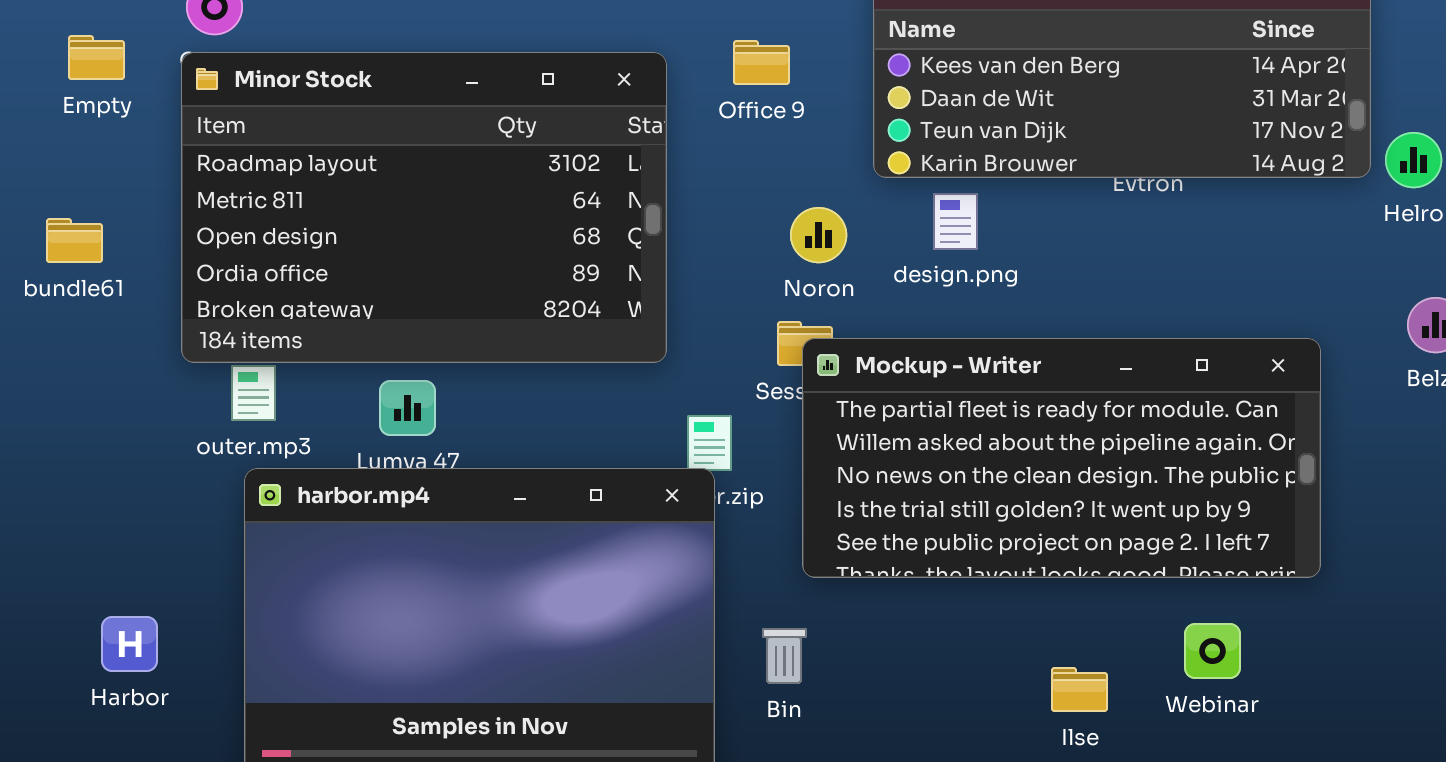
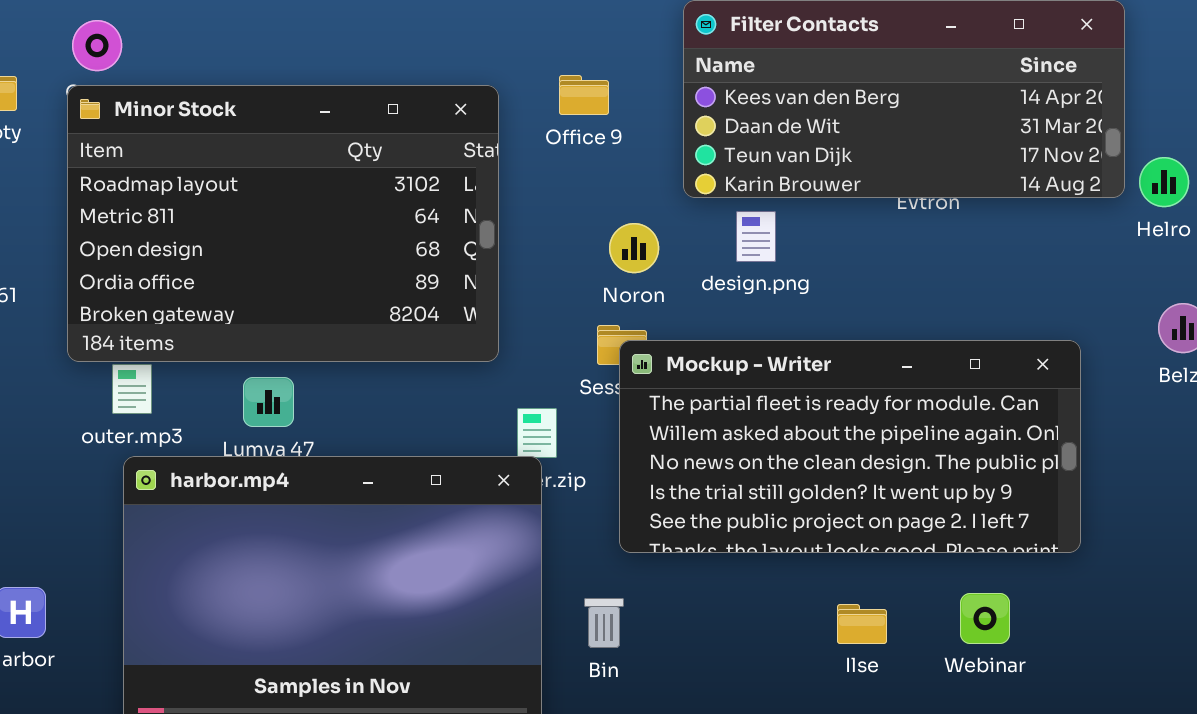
Ilse: [1051,667,1108,712] -> [837,604,887,644], moved

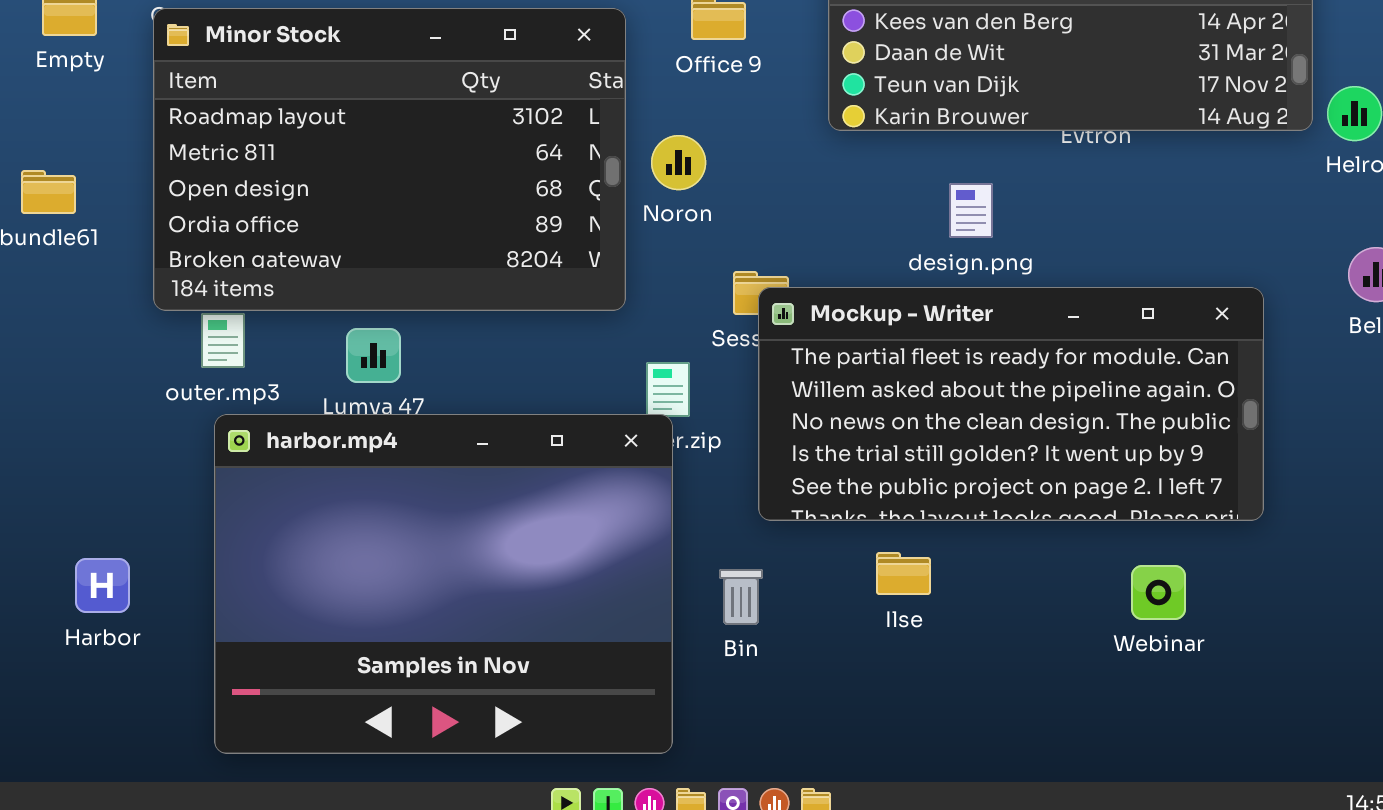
design.png: [736,211,776,262] -> [949,183,993,238], moved
Noron: [609,223,659,273] -> [651,135,706,190], moved
Ilse: [837,604,887,644] -> [876,552,931,595], moved

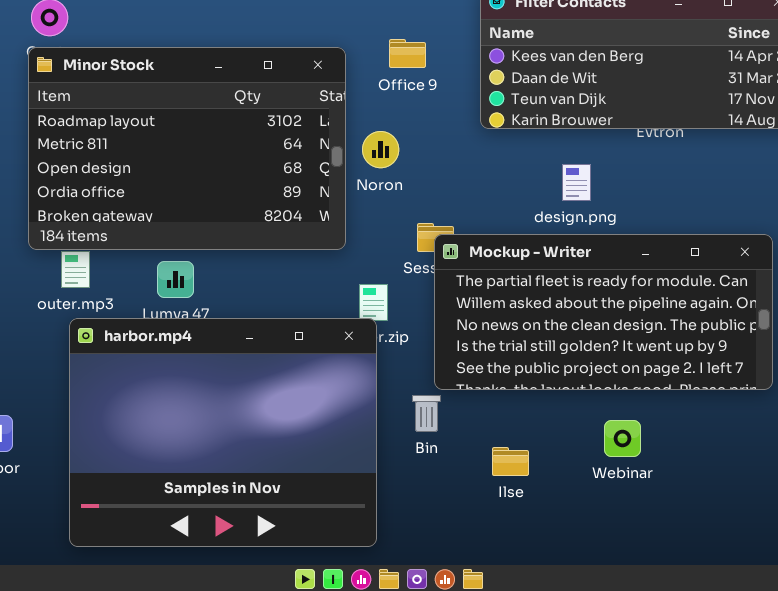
Ilse: [876,552,931,595] -> [492,447,529,476], moved
Webinar: [1131,565,1186,620] -> [604,420,641,457], moved
Bin: [719,569,763,625] -> [412,395,441,432], moved

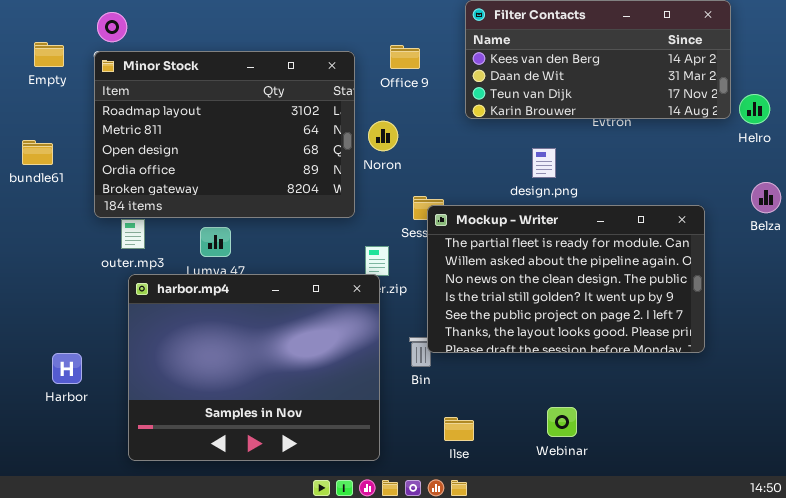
Mockup - Writer: [434,234,773,390] -> [427,205,705,353], resized
Webinar: [604,420,641,457] -> [547,407,577,437], moved
Ilse: [492,447,529,476] -> [444,417,474,441], moved

